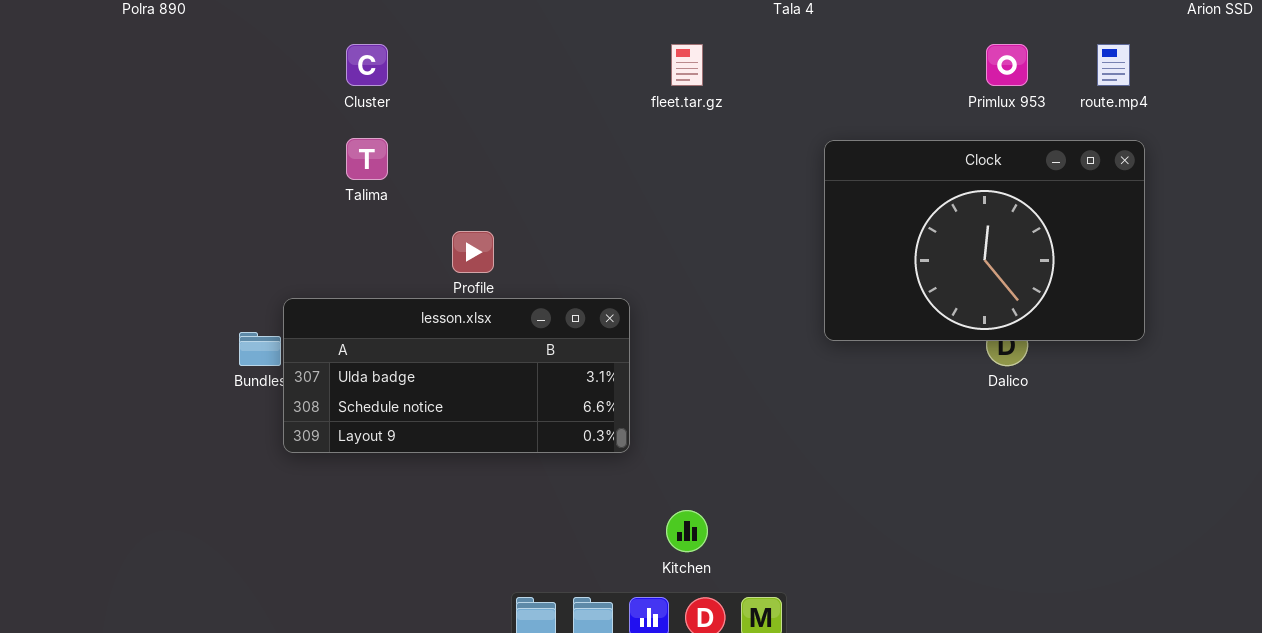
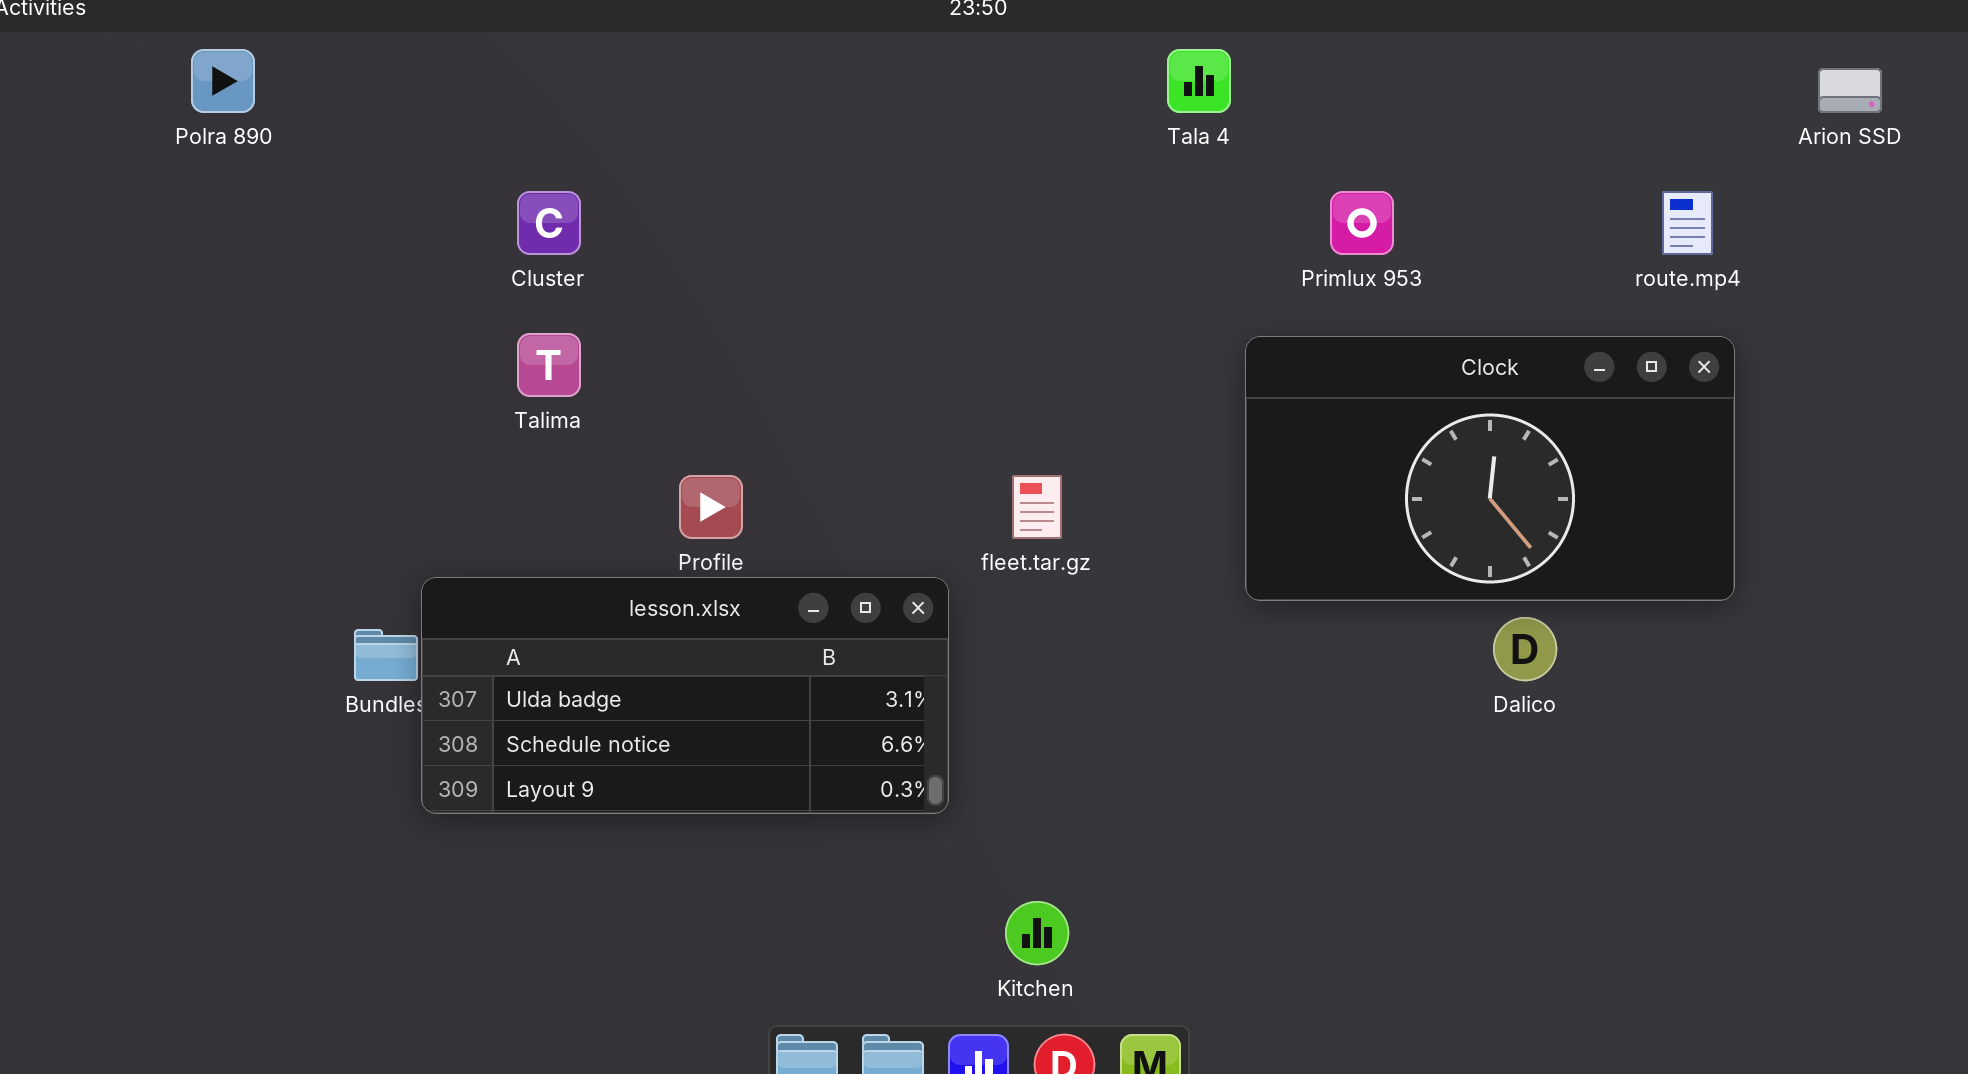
fleet.tar.gz: [671,44,703,86] -> [1012,475,1062,539], moved
Primlux 953: [986,44,1028,86] -> [1330,191,1394,255], moved
Clock: [824,140,1145,341] -> [1245,336,1735,601], resized

